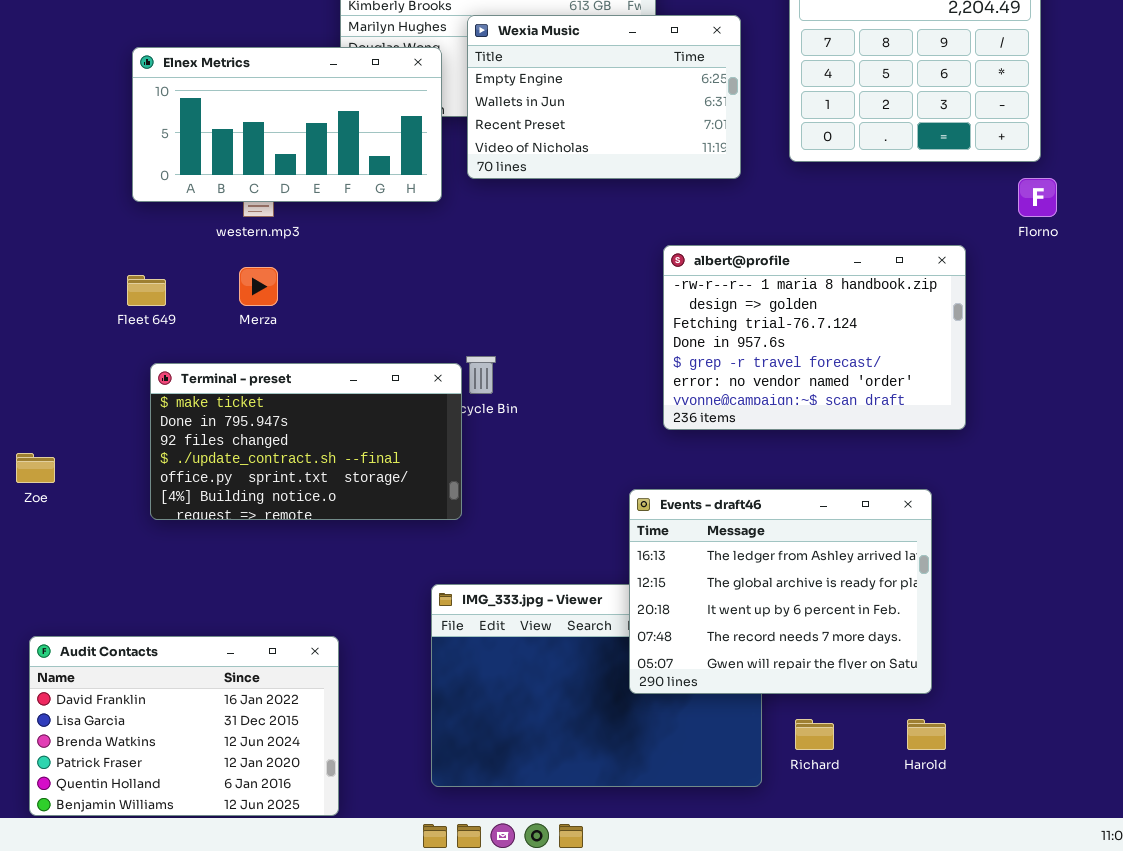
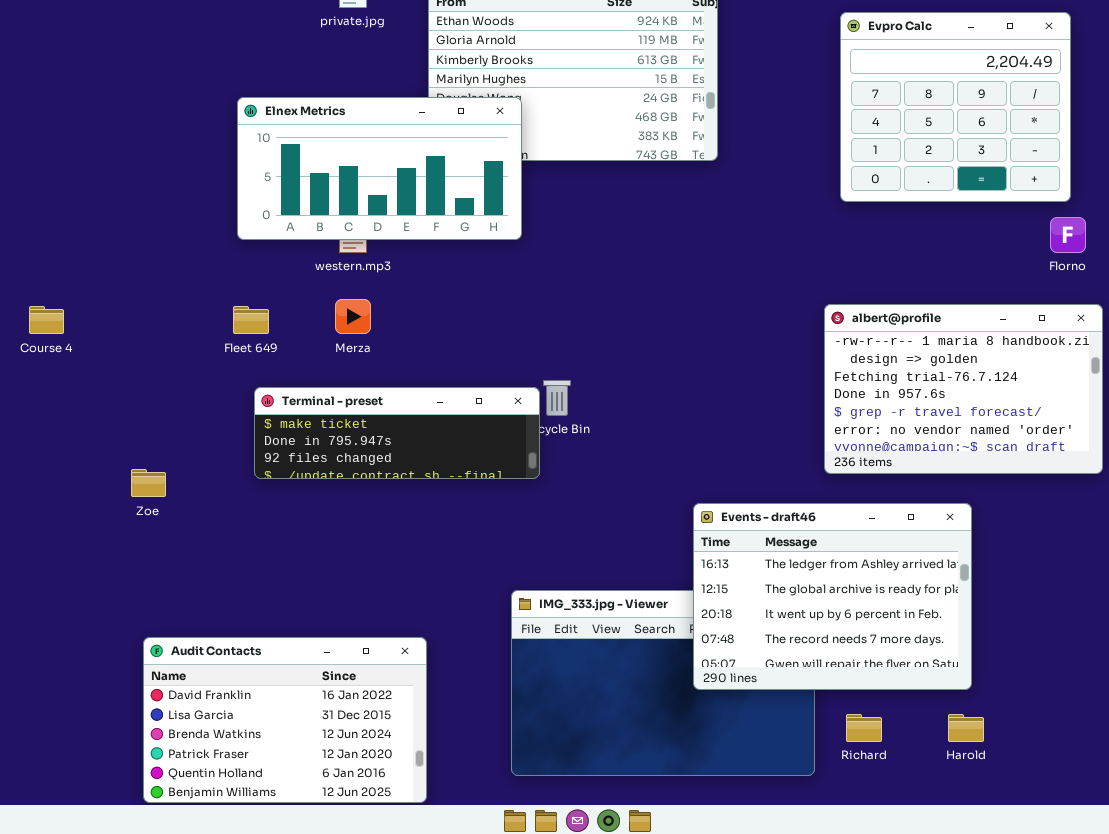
Wexia Music: [467,15,741,179] -> none, closed
albert@profile: [663,245,966,430] -> [824,304,1103,474], moved
Terminal - preset: [150,363,462,520] -> [254,387,540,479], resized

